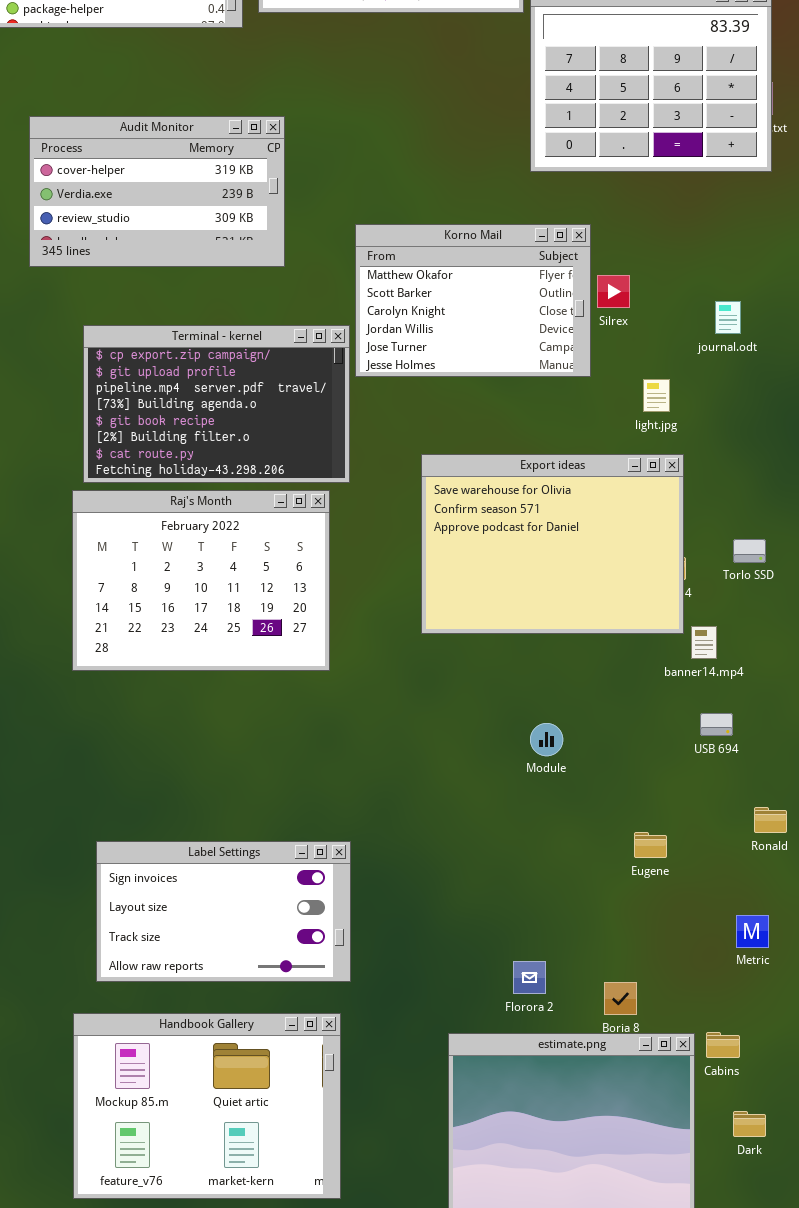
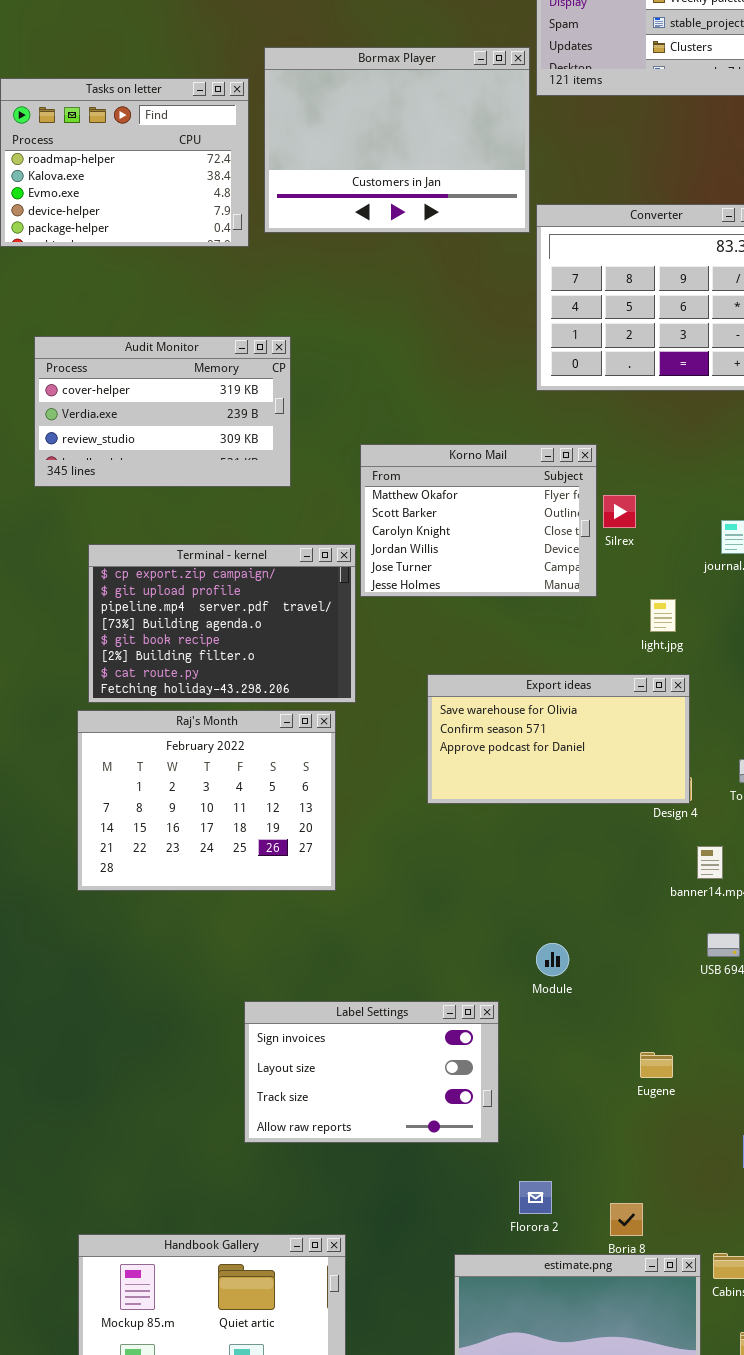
Export ideas: [421,454,684,634] -> [427,674,690,804], resized
Label Settings: [96,841,351,982] -> [244,1001,499,1143], moved

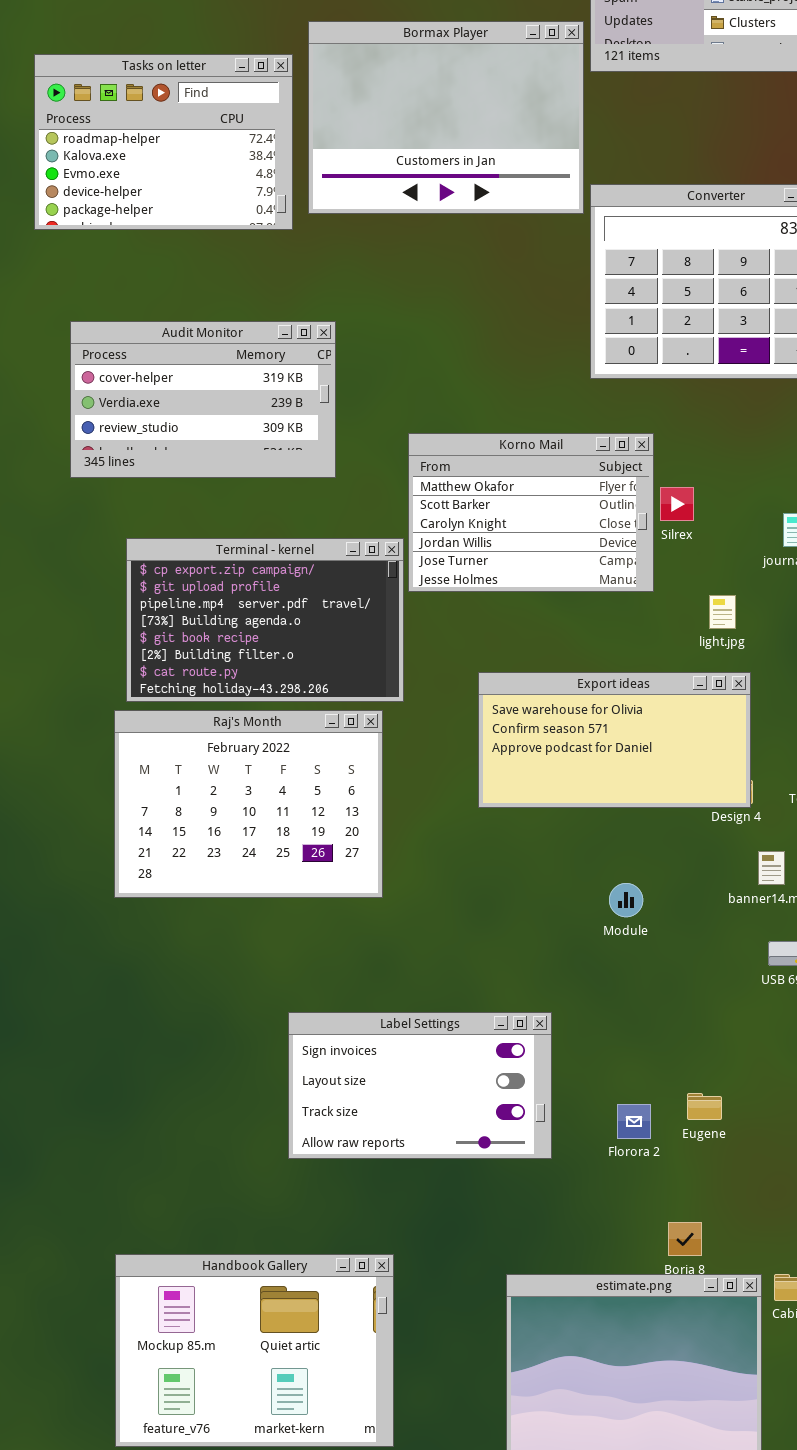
Module: [536,943,569,976] -> [609,883,643,917], moved
Eugene: [640,1052,673,1078] -> [687,1093,722,1120], moved
Florora 2: [519,1181,552,1214] -> [617,1104,651,1139], moved

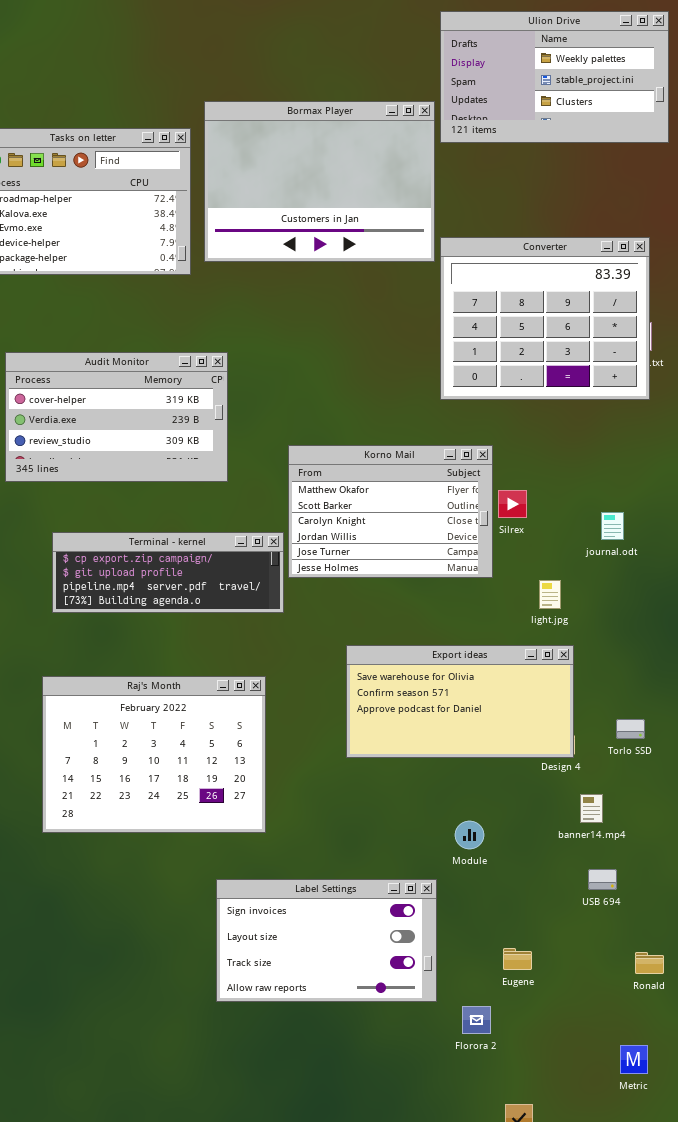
Terminal - kernel: [126,538,404,702] -> [52,532,284,613], resized
Label Settings: [288,1012,552,1159] -> [216,879,437,1002], moved
Eugene: [687,1093,722,1120] -> [503,948,532,970], moved

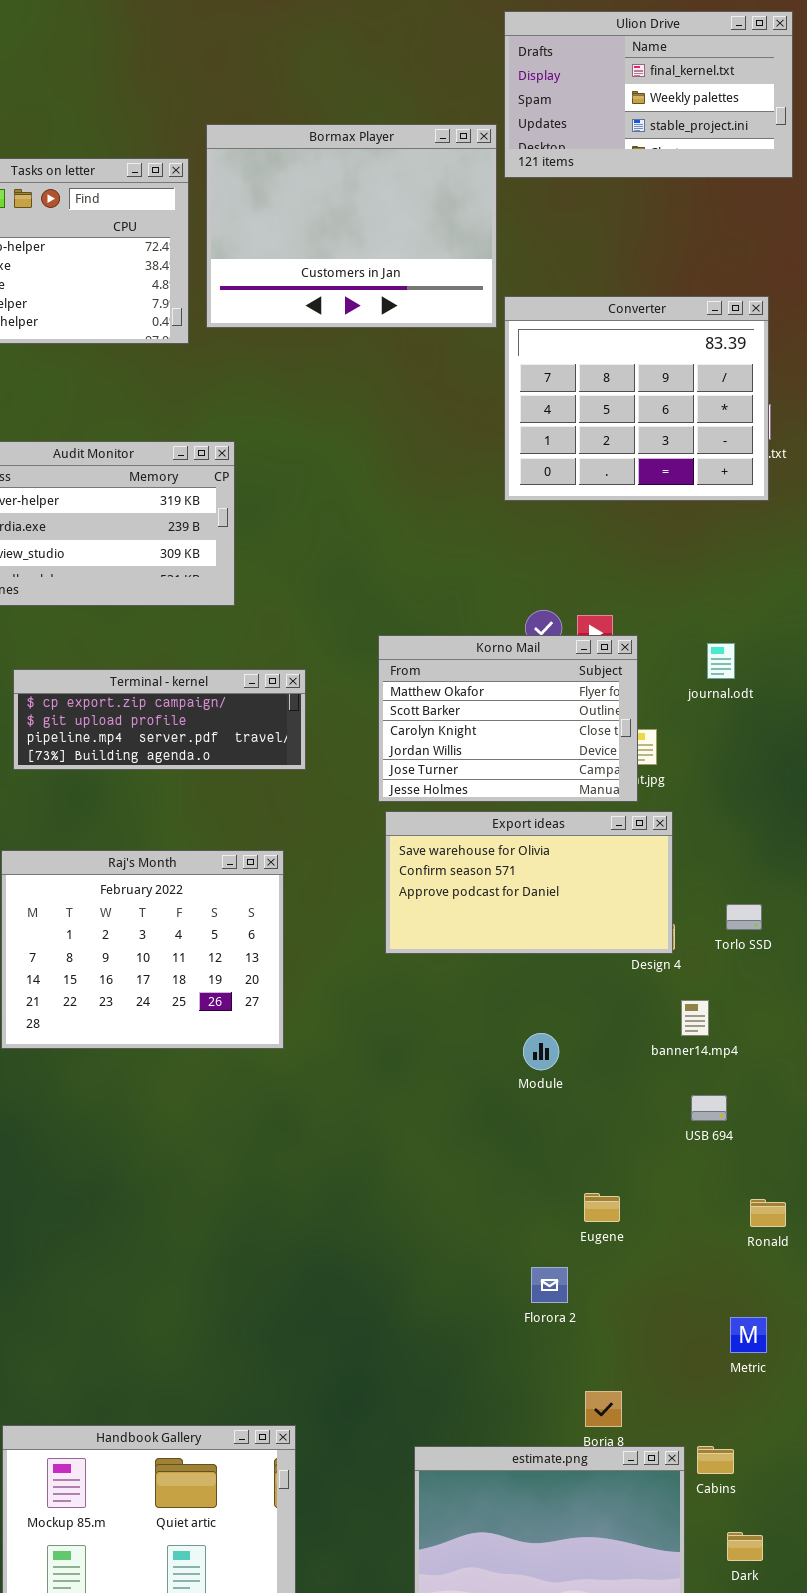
Ulion Drive: [440,11,669,143] -> [504,11,793,178], scrolled up 1 row
Korno Mail: [288,445,493,578] -> [378,635,638,802], moved
Label Settings: [216,879,437,1002] -> none, closed

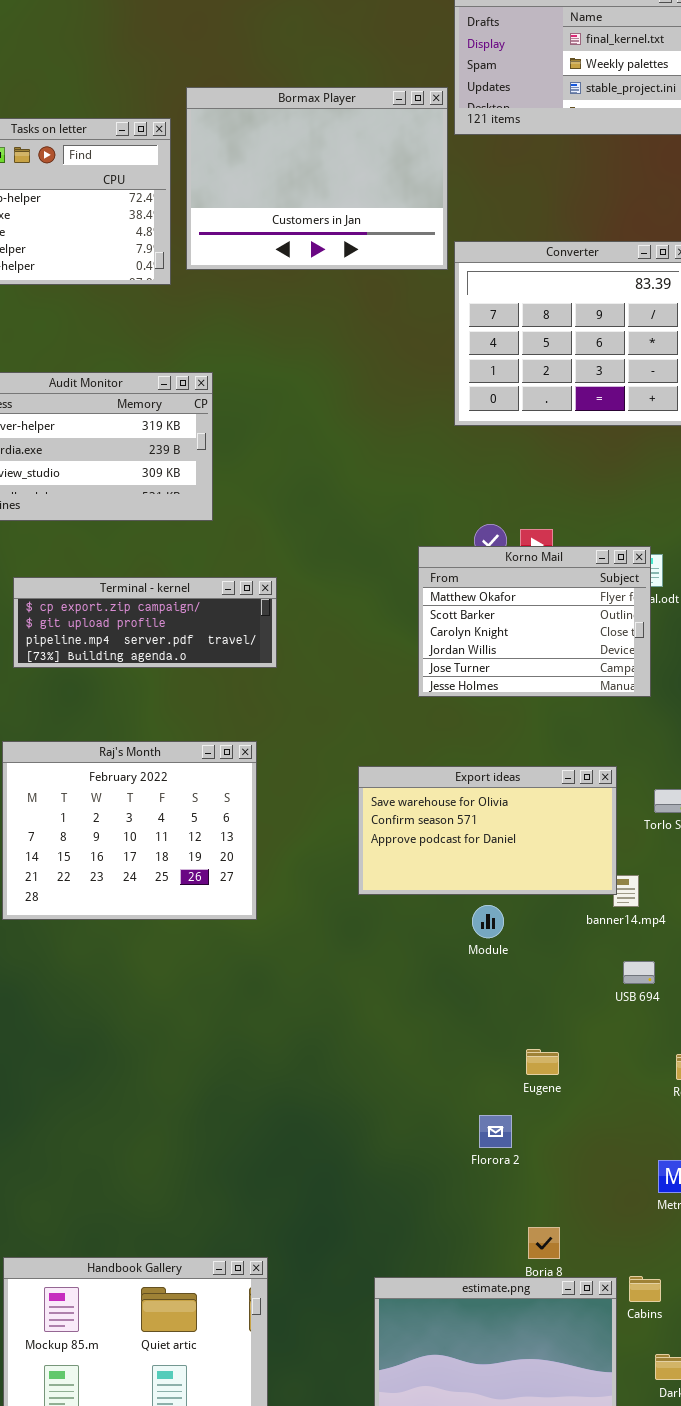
Korno Mail: [378,635,638,802] -> [418,546,651,697], moved
Export ideas: [385,811,673,954] -> [358,766,617,895], moved

